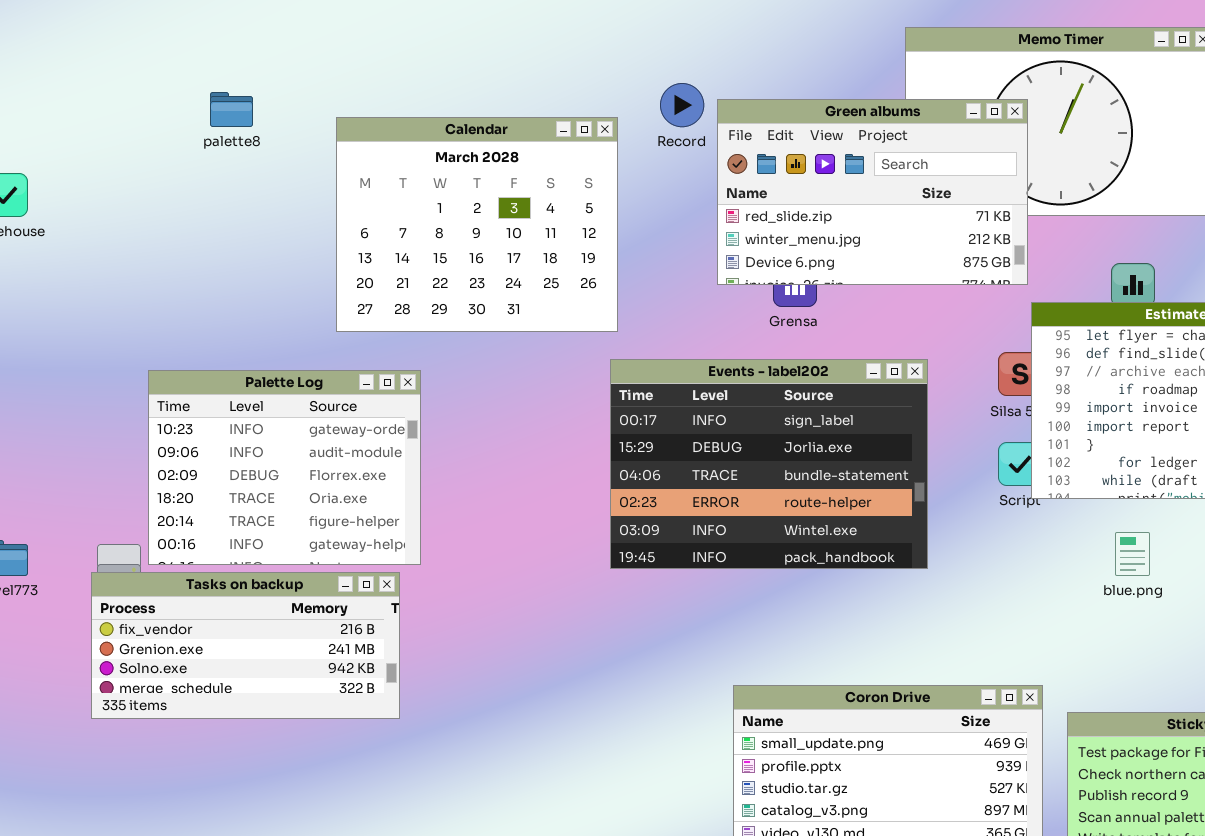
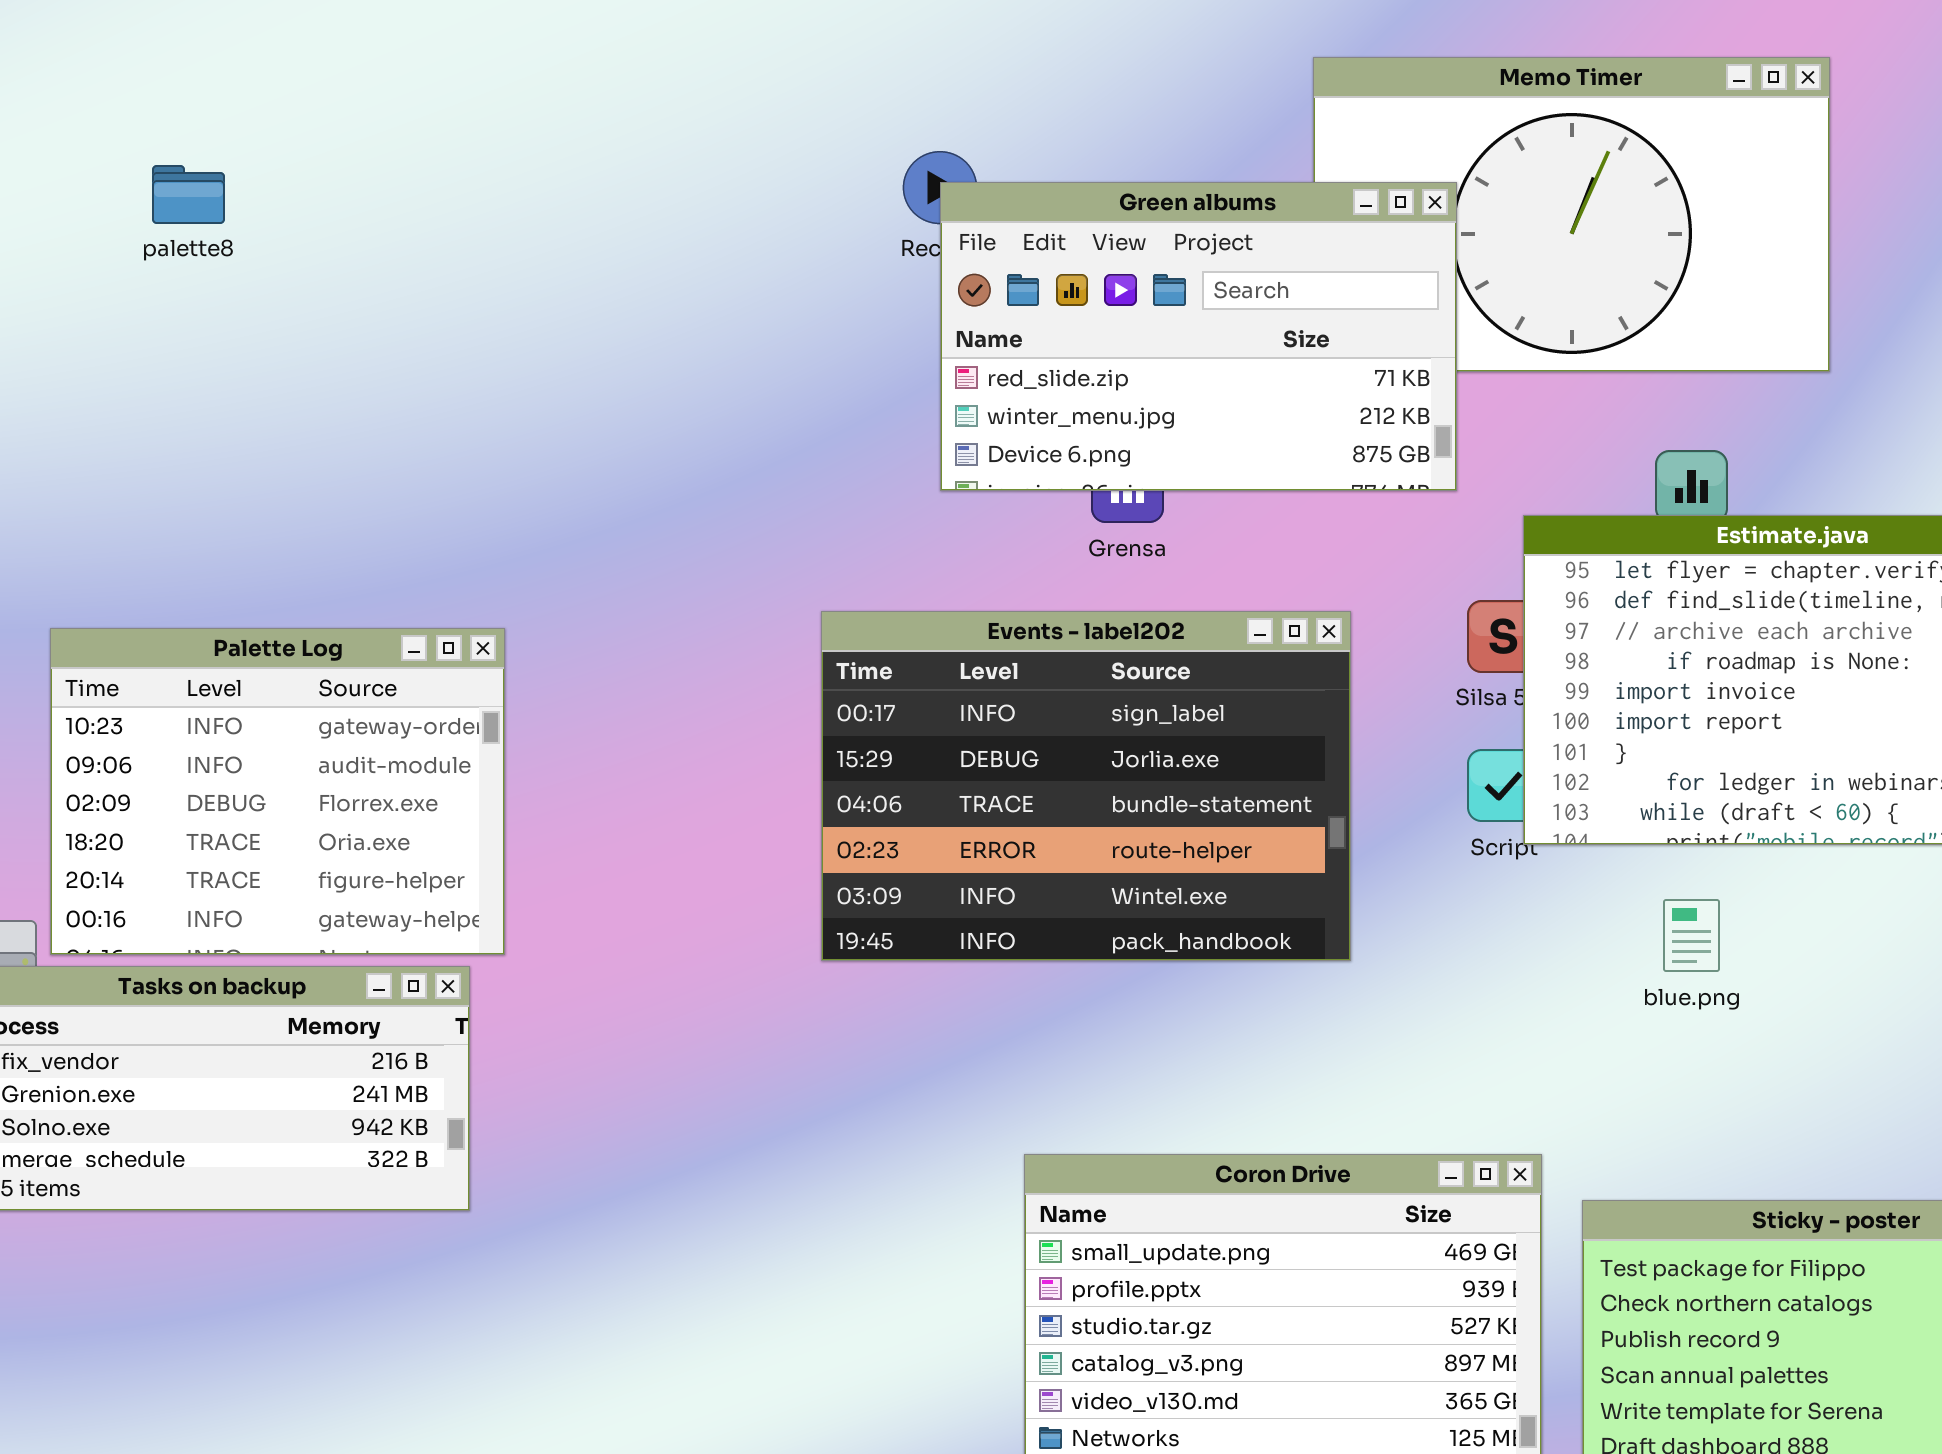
Green albums: [717,99,1028,285] -> [940,182,1457,491], moved
Calendar: [336,117,618,332] -> none, closed

